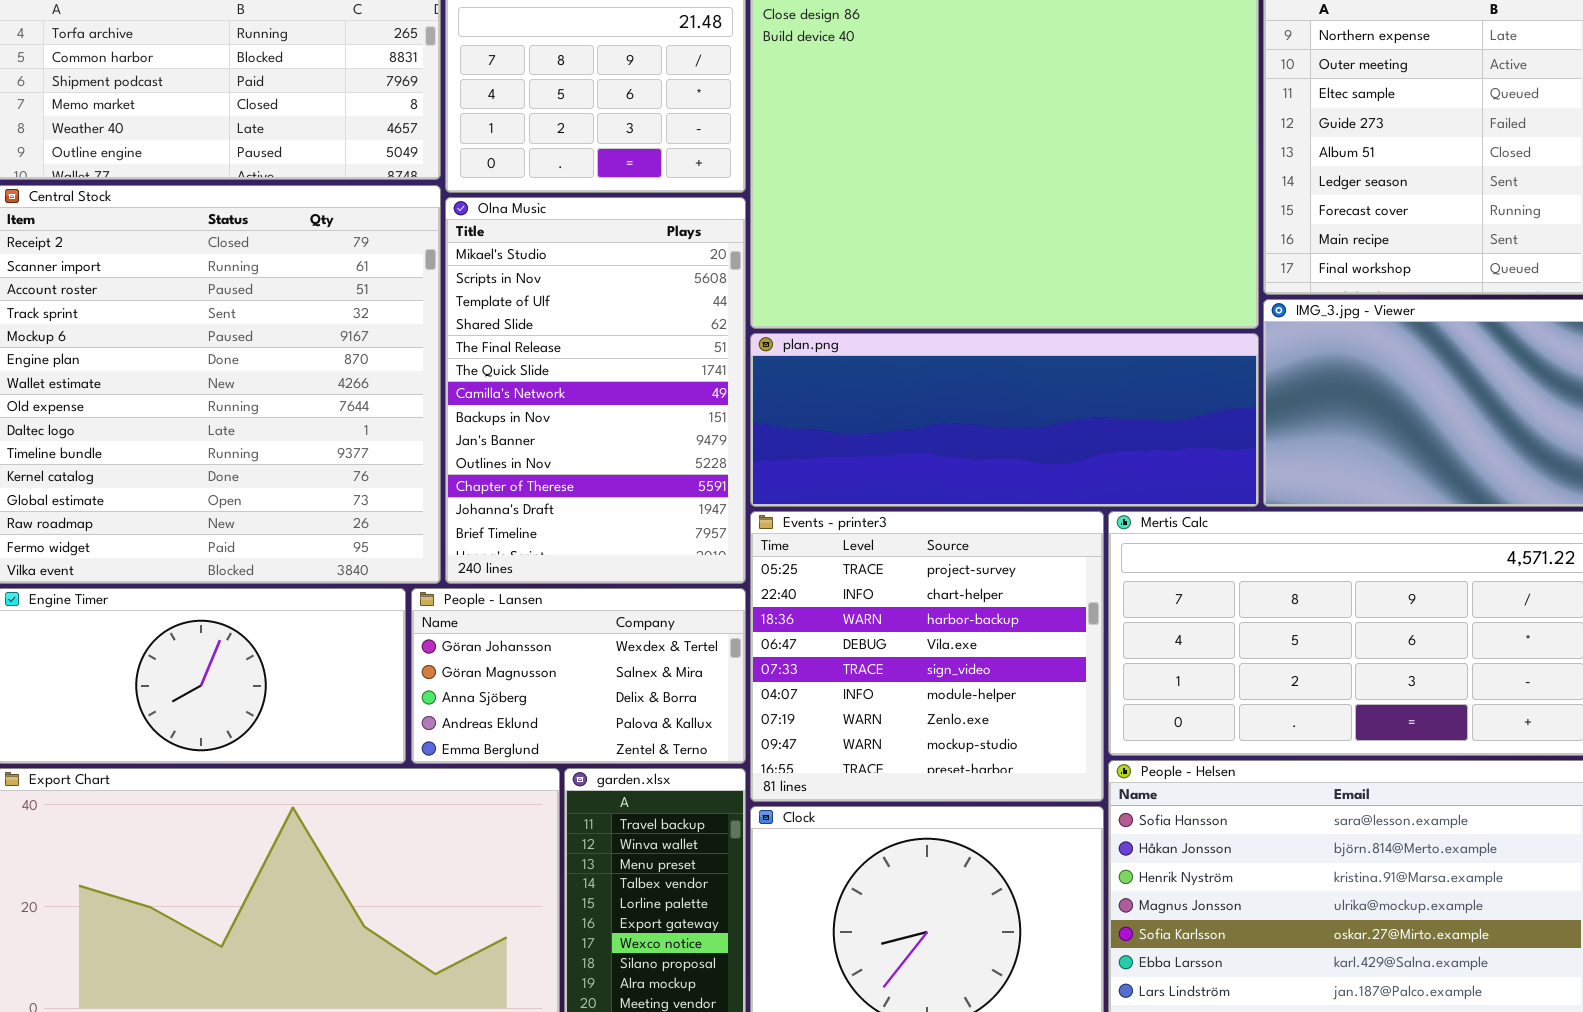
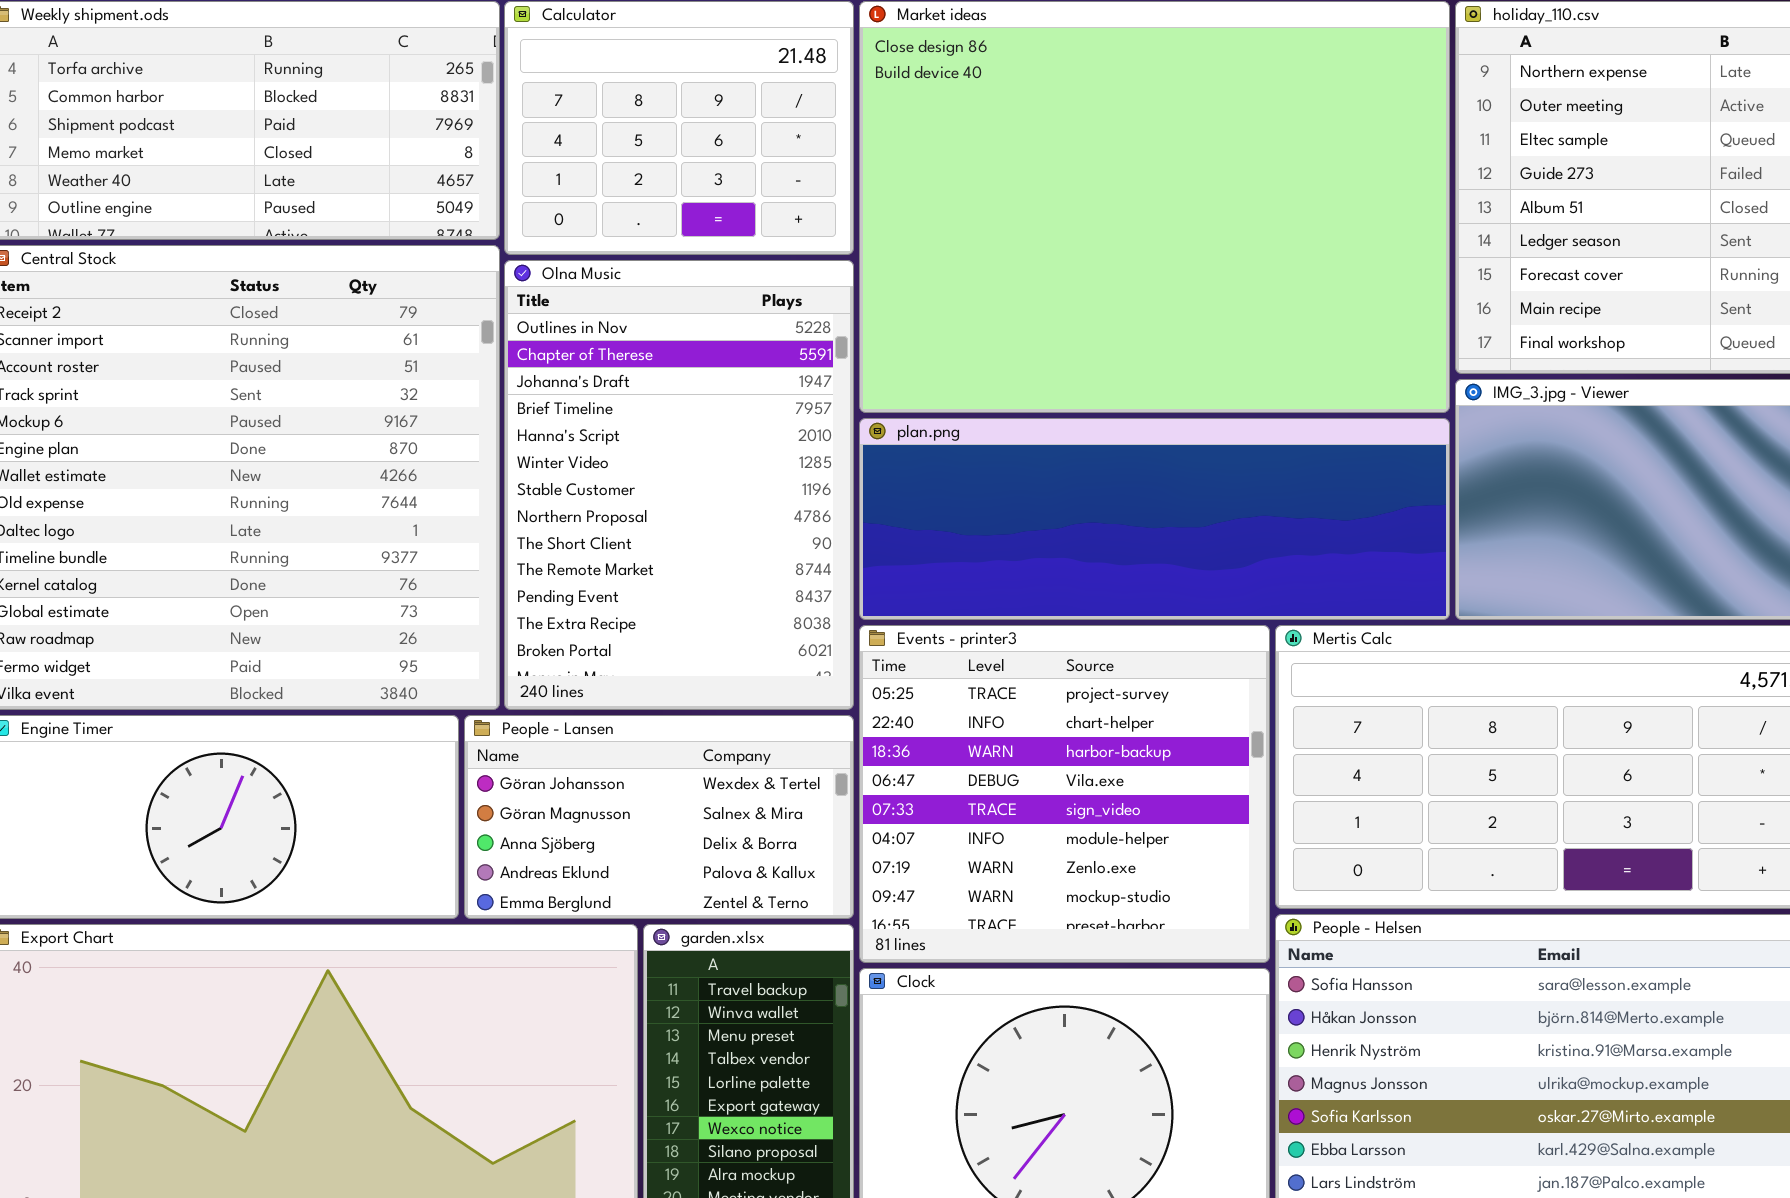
Olna Music: [445,197,746,584] -> [504,260,854,710], scrolled down 9 rows

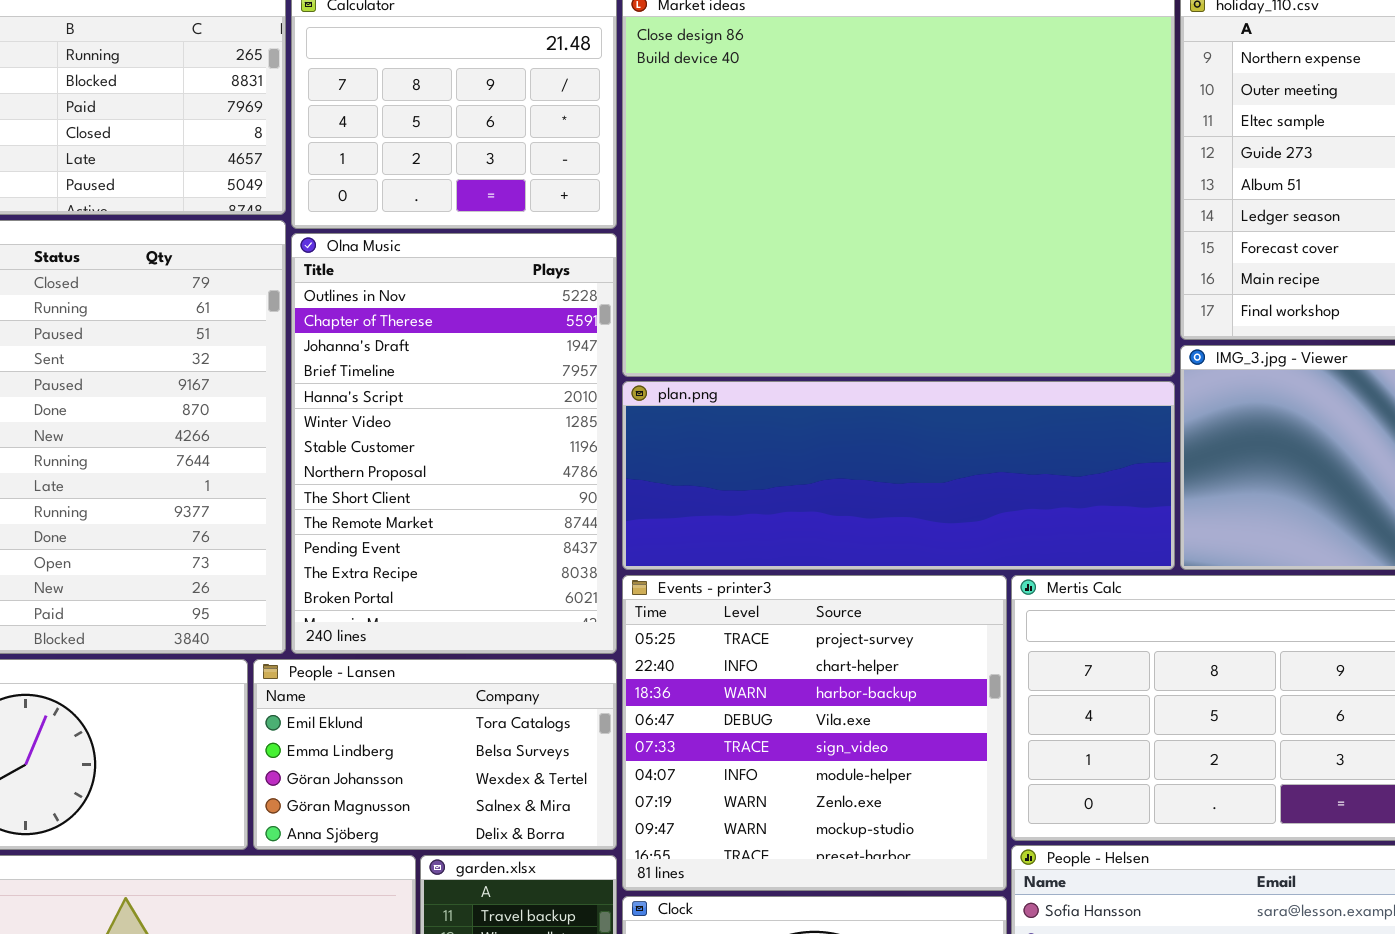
People - Lansen: [464,715,854,919] -> [253,659,617,850], scrolled up 2 rows

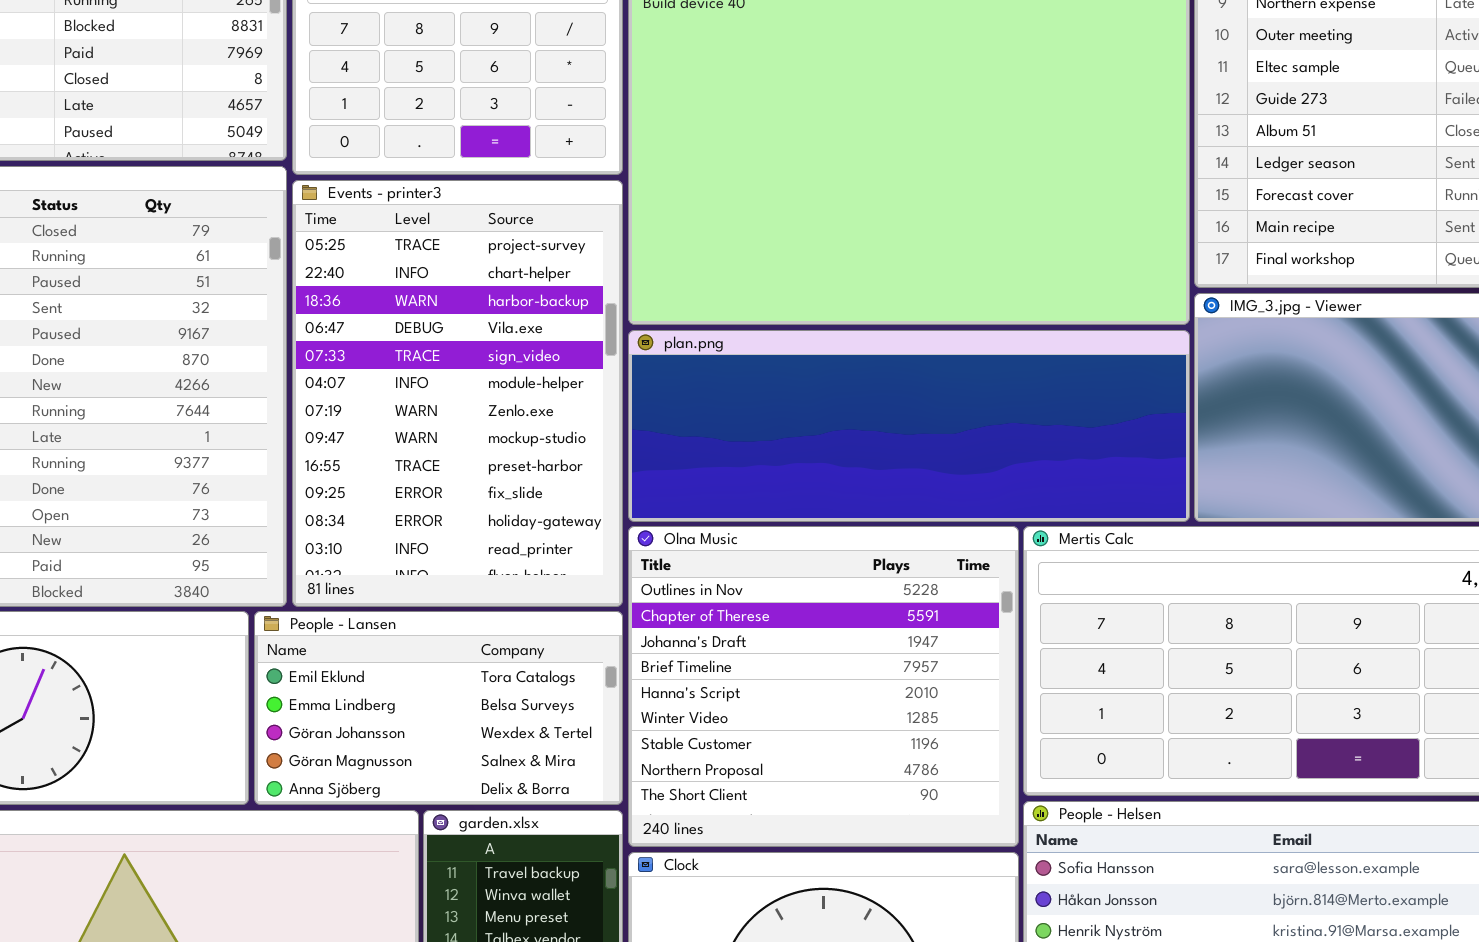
Olna Music: [291,233,617,654] -> [628,526,1019,847], moved, resized
Events - printer3: [622,575,1007,891] -> [292,180,623,607], moved, resized

